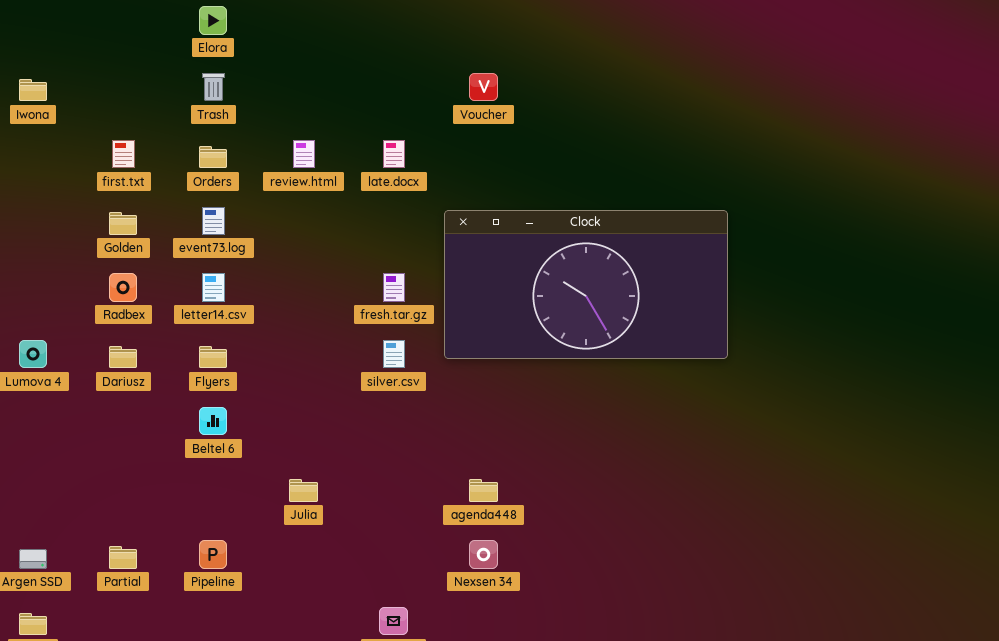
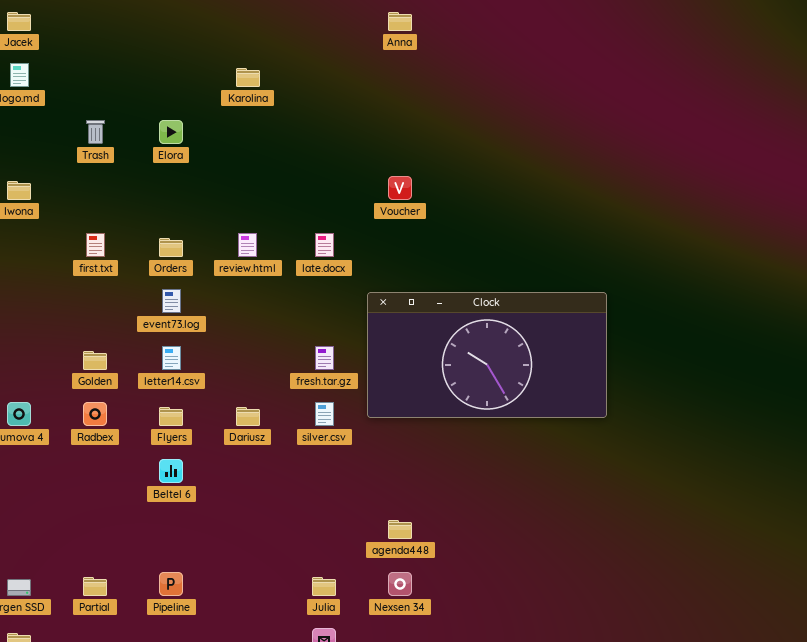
Trash: [202,73,225,101] -> [86,120,105,144], moved
Golden: [109,212,137,235] -> [83,351,107,370], moved
Radbex: [109,273,137,302] -> [83,402,107,426], moved
Dariusz: [109,346,137,368] -> [236,407,260,426], moved
Julia: [289,479,318,502] -> [312,577,336,596], moved

